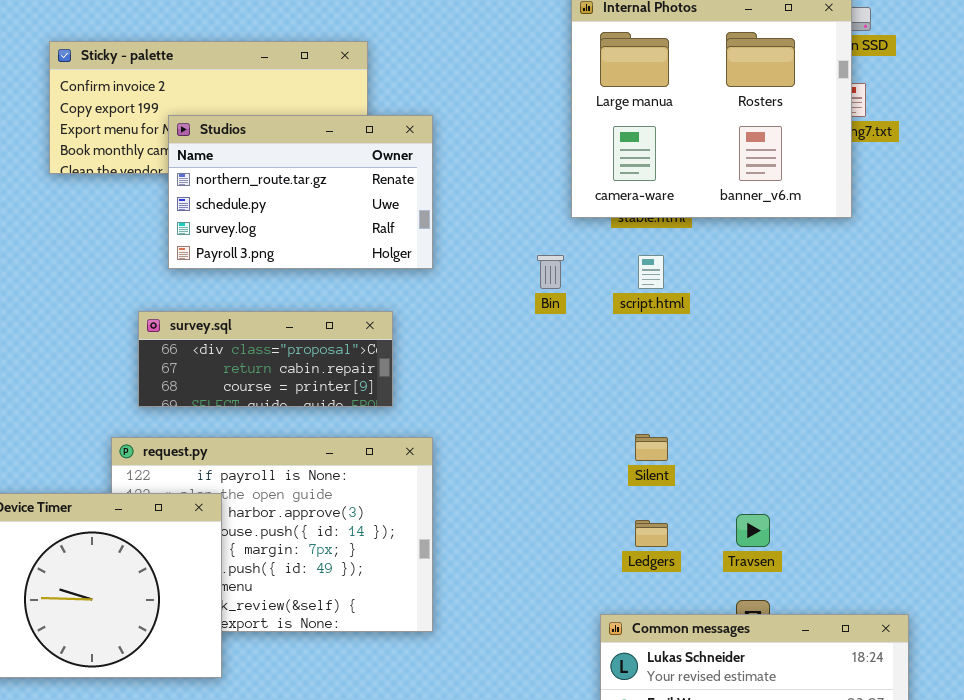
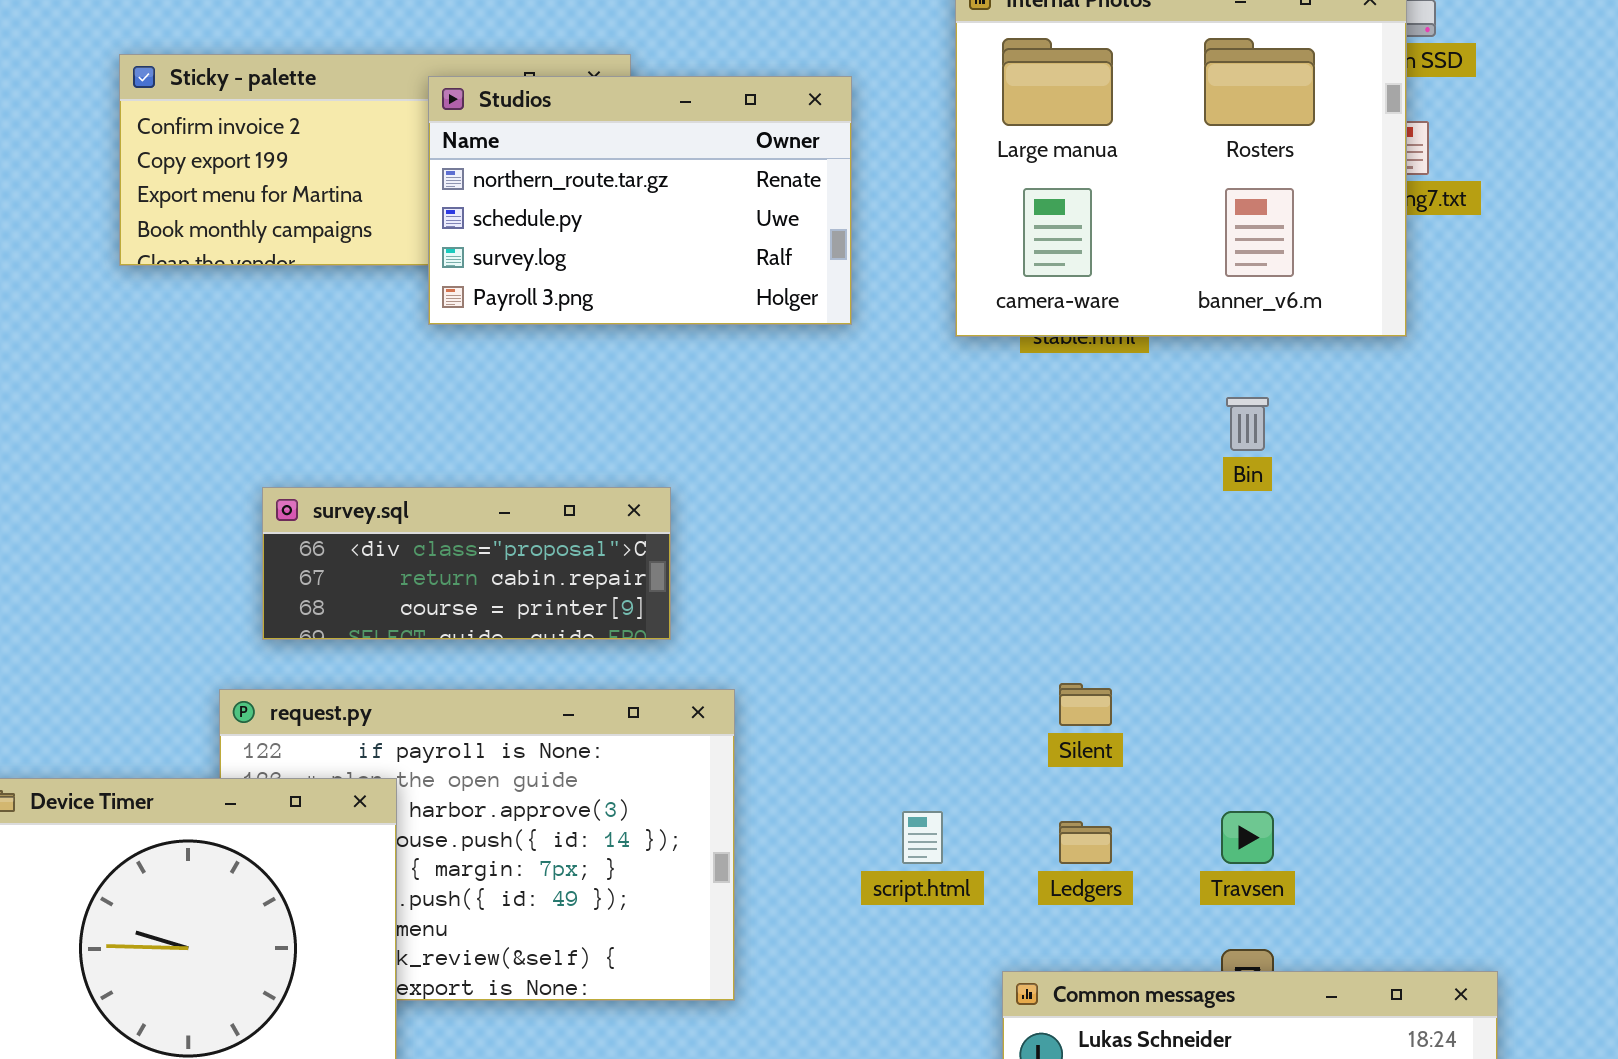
Studios: [168,115,433,269] -> [428,76,852,325], moved
Bin: [537,255,564,289] -> [1226,397,1269,451], moved
script.html: [638,255,664,289] -> [902,811,943,864], moved

